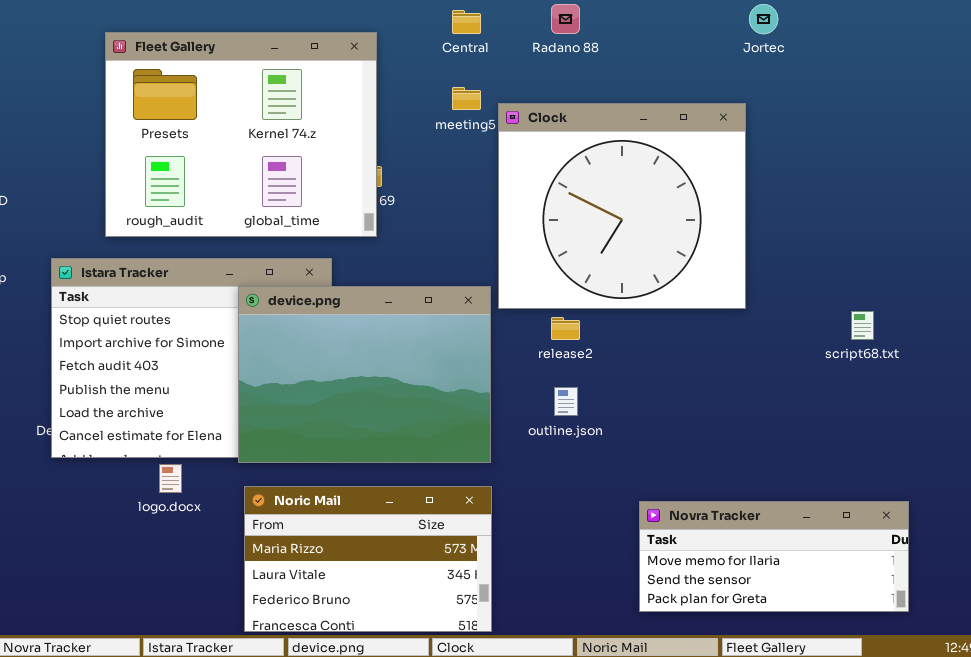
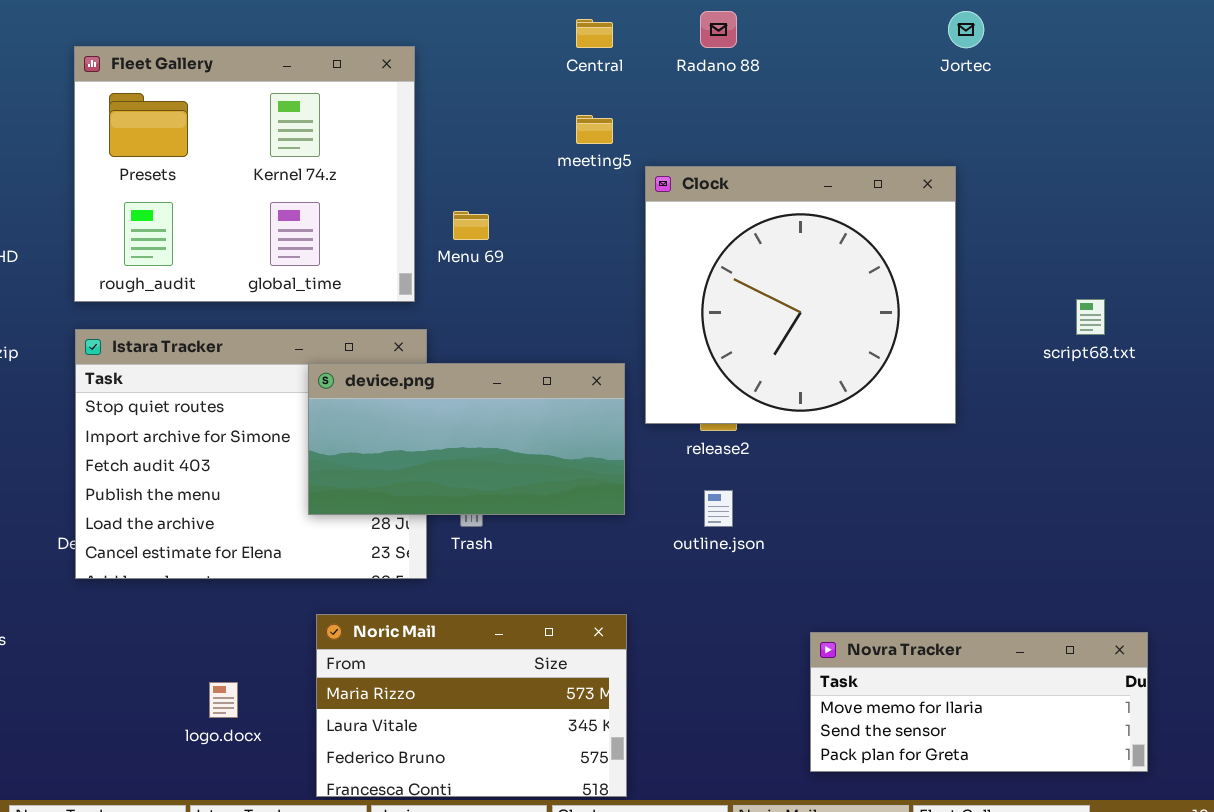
Fleet Gallery: [105,32,377,237] -> [74,46,415,302], moved
Clock: [498,103,746,309] -> [645,166,956,424], moved
device.png: [238,286,491,463] -> [308,363,625,515], resized
script68.txt: [851,311,874,340] -> [1076,299,1105,335], moved
logo.docx: [159,464,182,493] -> [209,682,238,718], moved

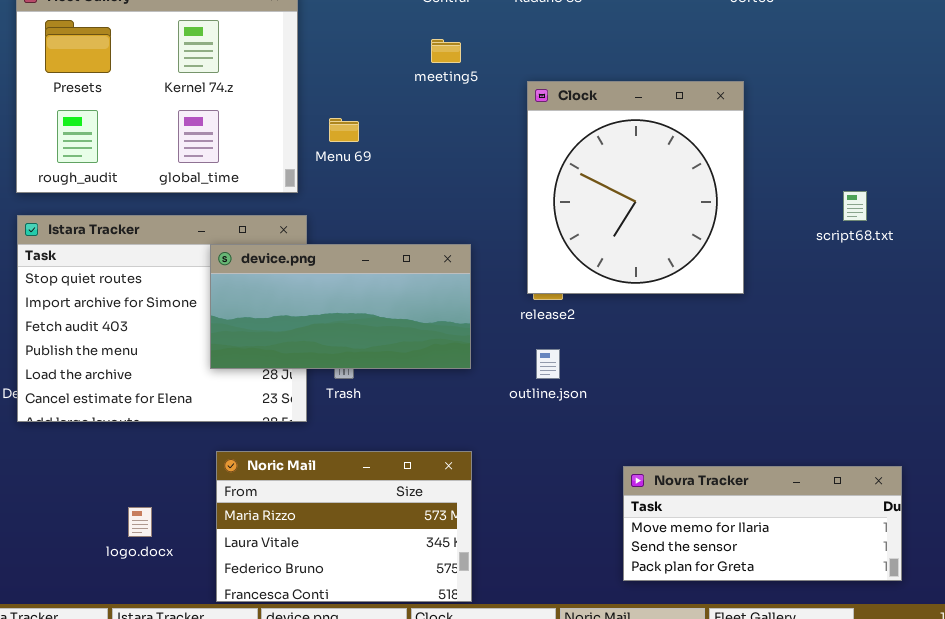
Clock: [645,166,956,424] -> [527,81,744,294], resized

